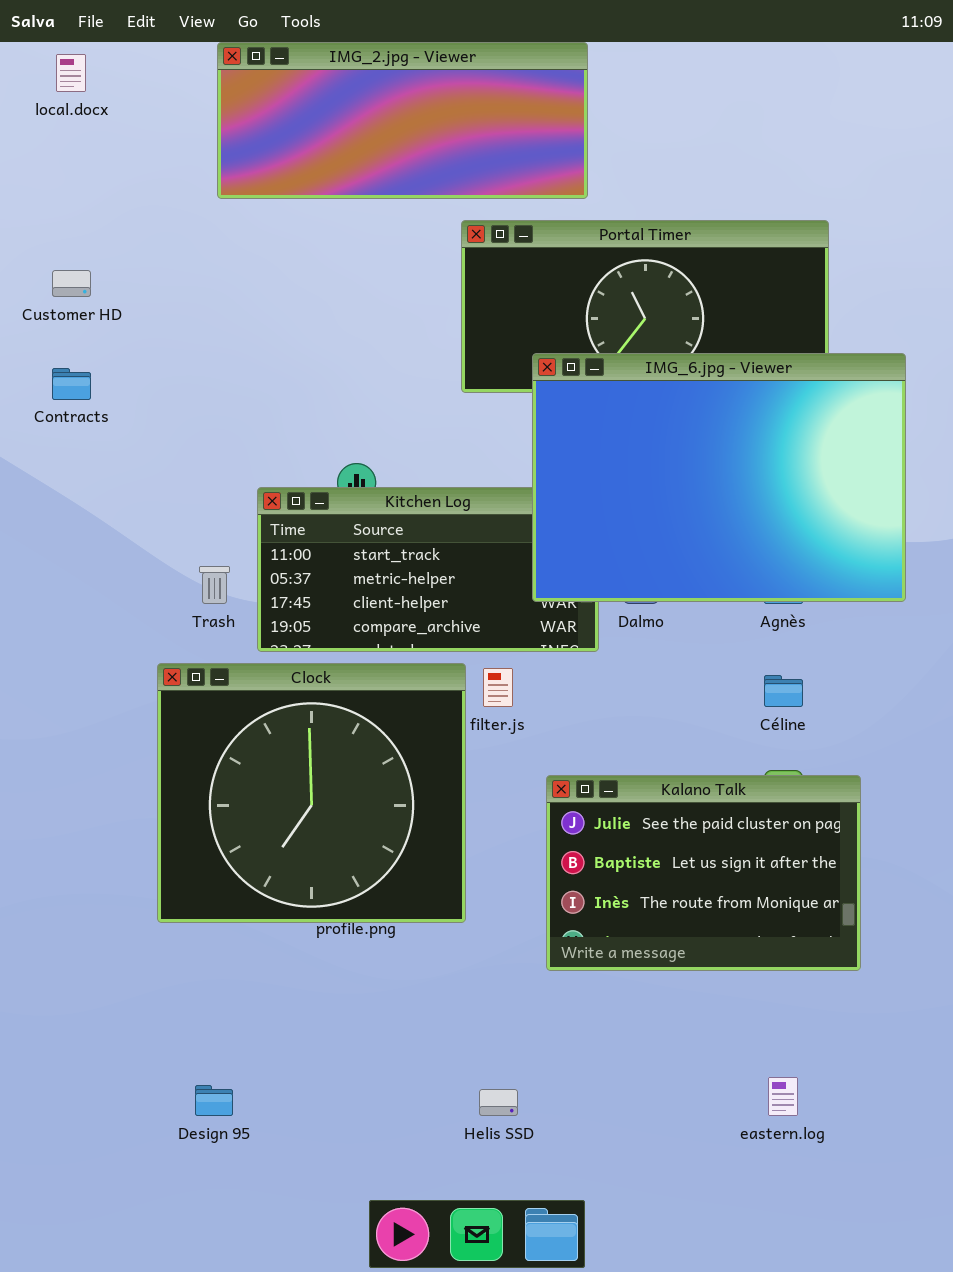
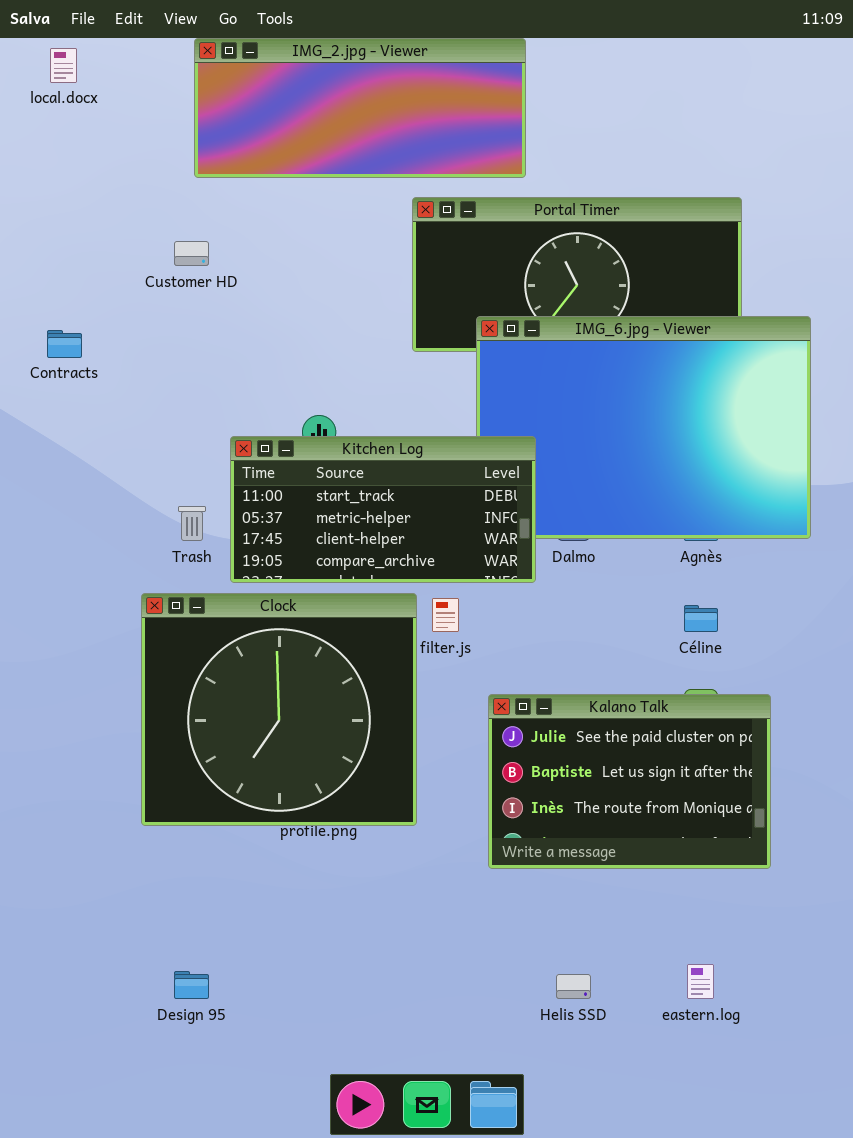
Customer HD: [52,270,91,297] -> [174,241,209,266], moved
Kitchen Log: [257,487,599,652] -> [230,436,536,583], raised
Helis SSD: [479,1089,518,1116] -> [556,974,591,999], moved

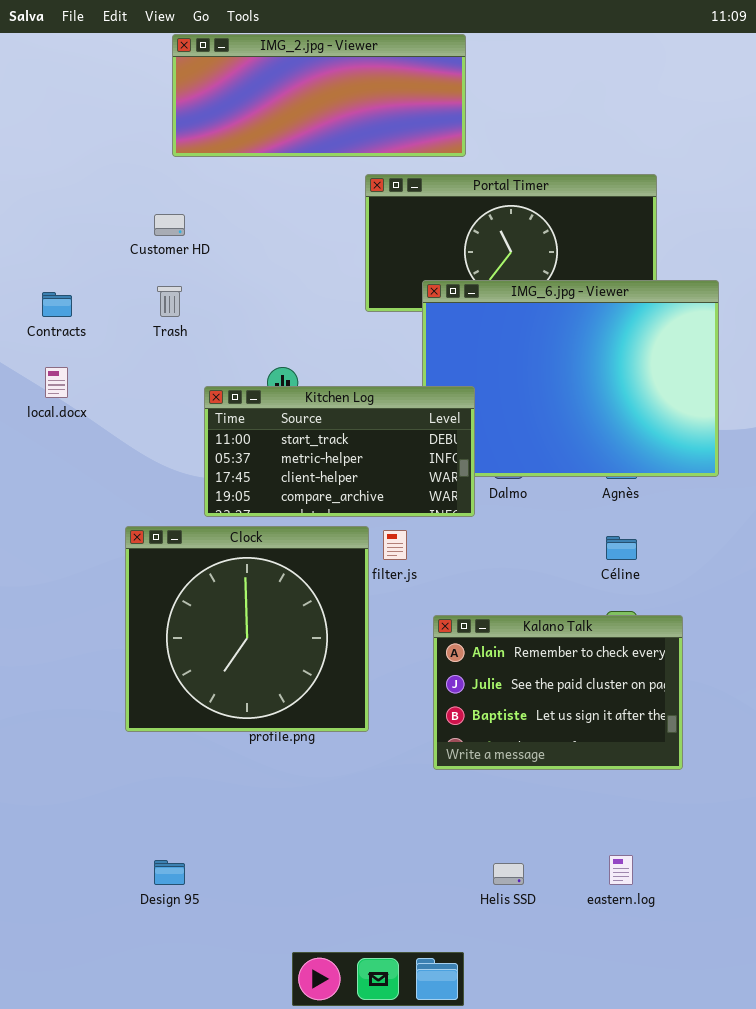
local.docx: [50,48,77,83] -> [45,367,68,398], moved
Trash: [178,506,206,541] -> [157,286,182,317], moved
Kalano Talk: [488,694,771,869] -> [433,615,683,770], scrolled up 1 row

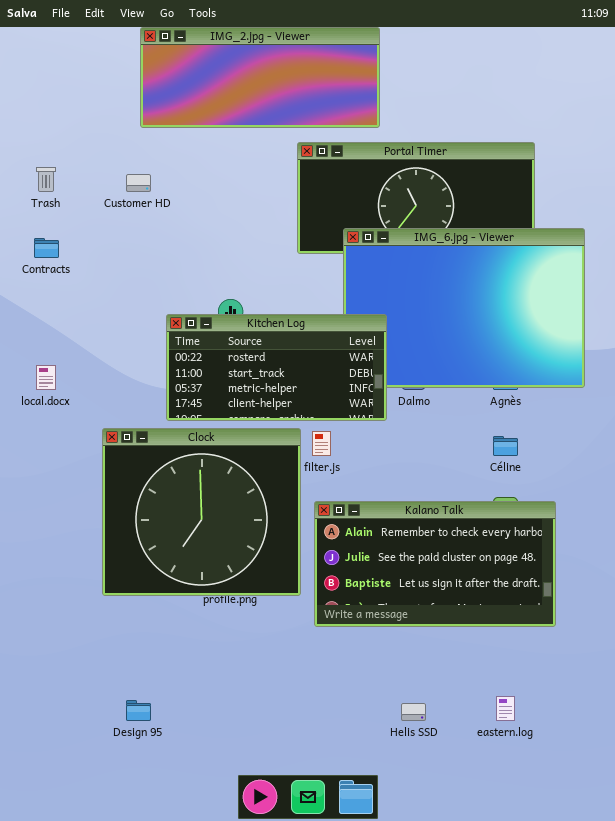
Trash: [157,286,182,317] -> [36,167,56,192], moved
local.docx: [45,367,68,398] -> [36,365,56,390], moved
Kitchen Log: [204,386,475,517] -> [166,314,387,421], scrolled up 1 row
Kalano Talk: [433,615,683,770] -> [314,501,556,627], resized

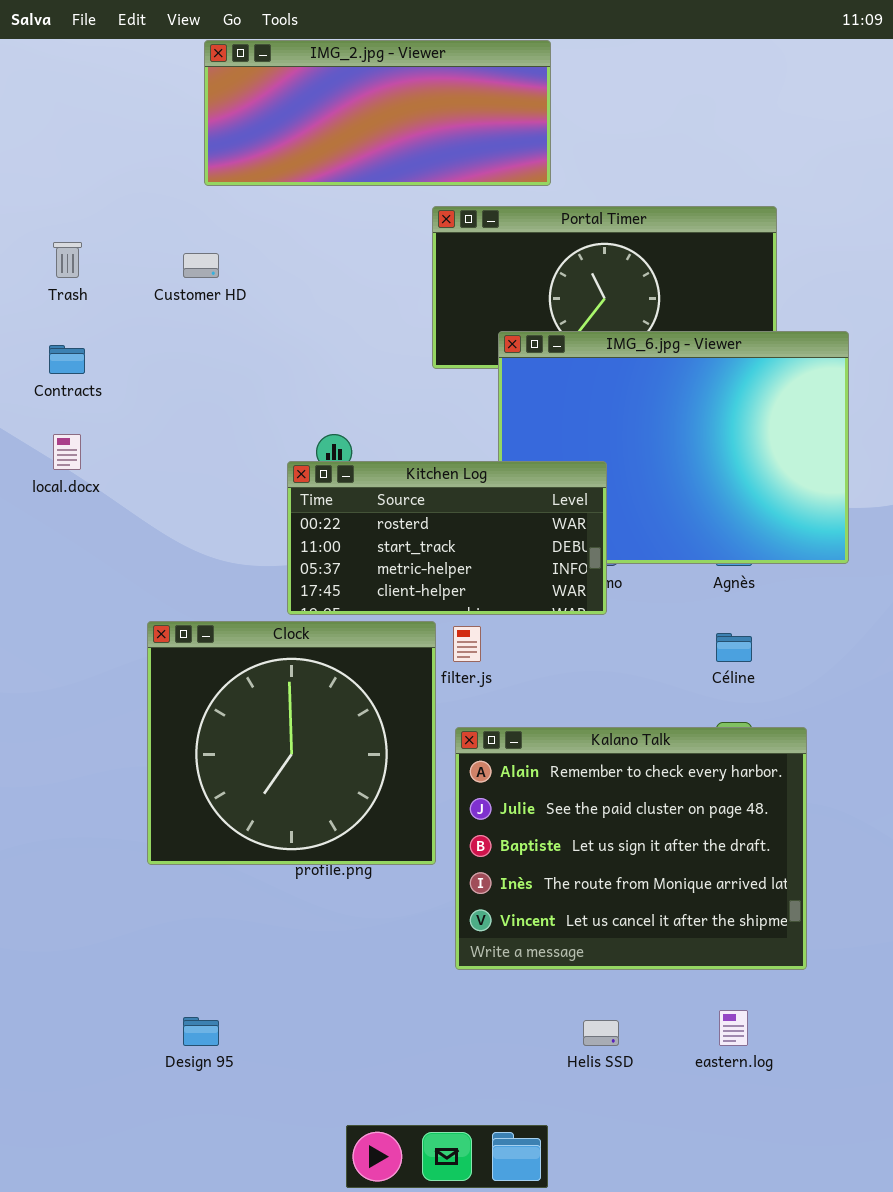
Kitchen Log: [166,314,387,421] -> [287,461,607,615], moved
local.docx: [36,365,56,390] -> [53,434,81,470], moved
Kalano Talk: [314,501,556,627] -> [455,727,807,970], resized

